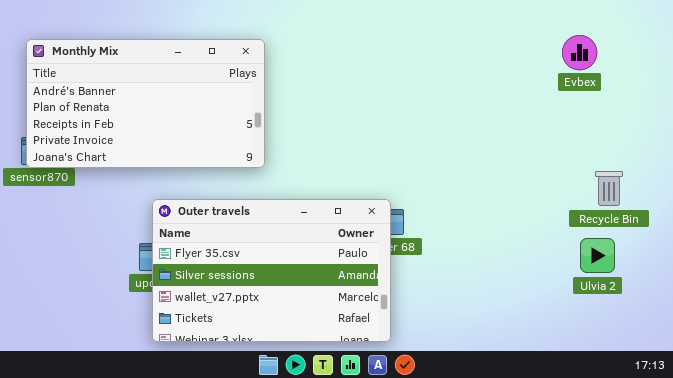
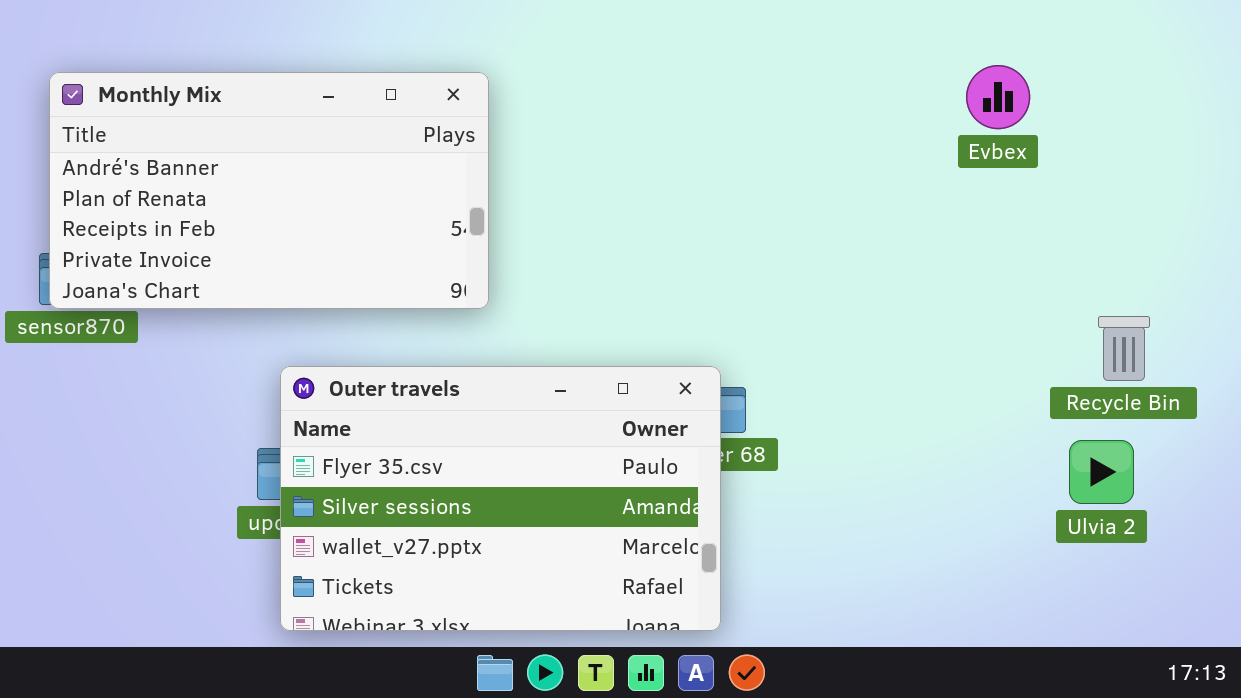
Evbex: [562,35,597,70] -> [966,65,1030,129], moved

